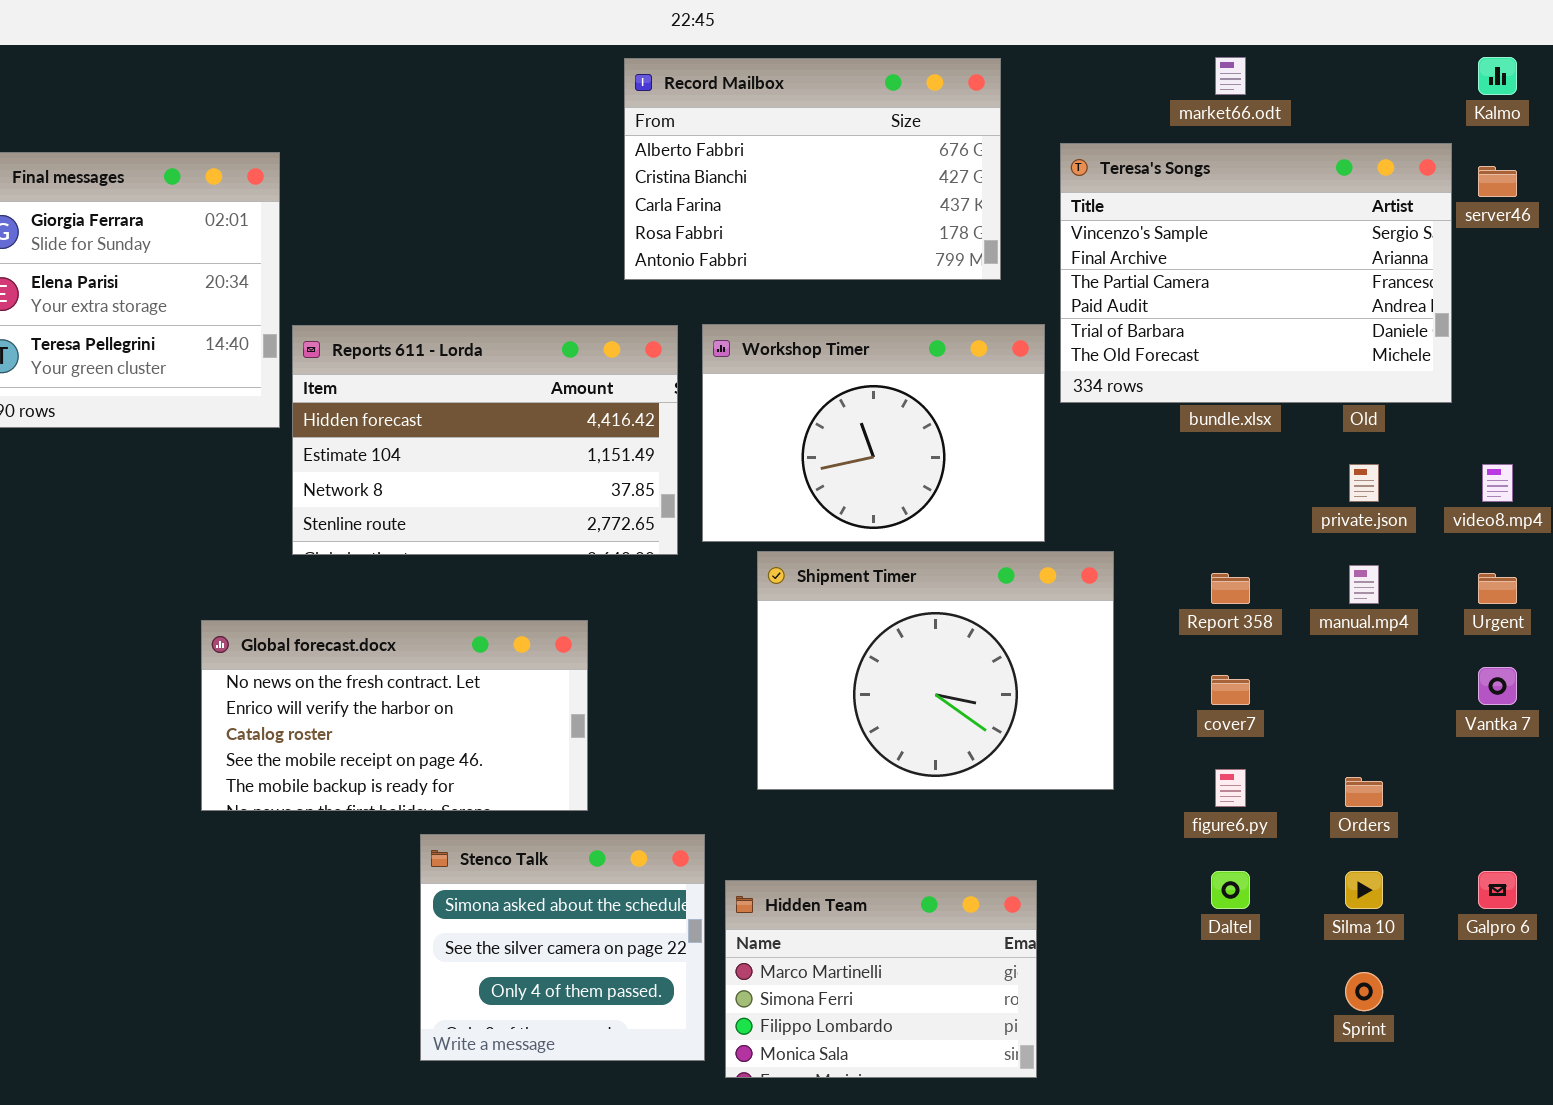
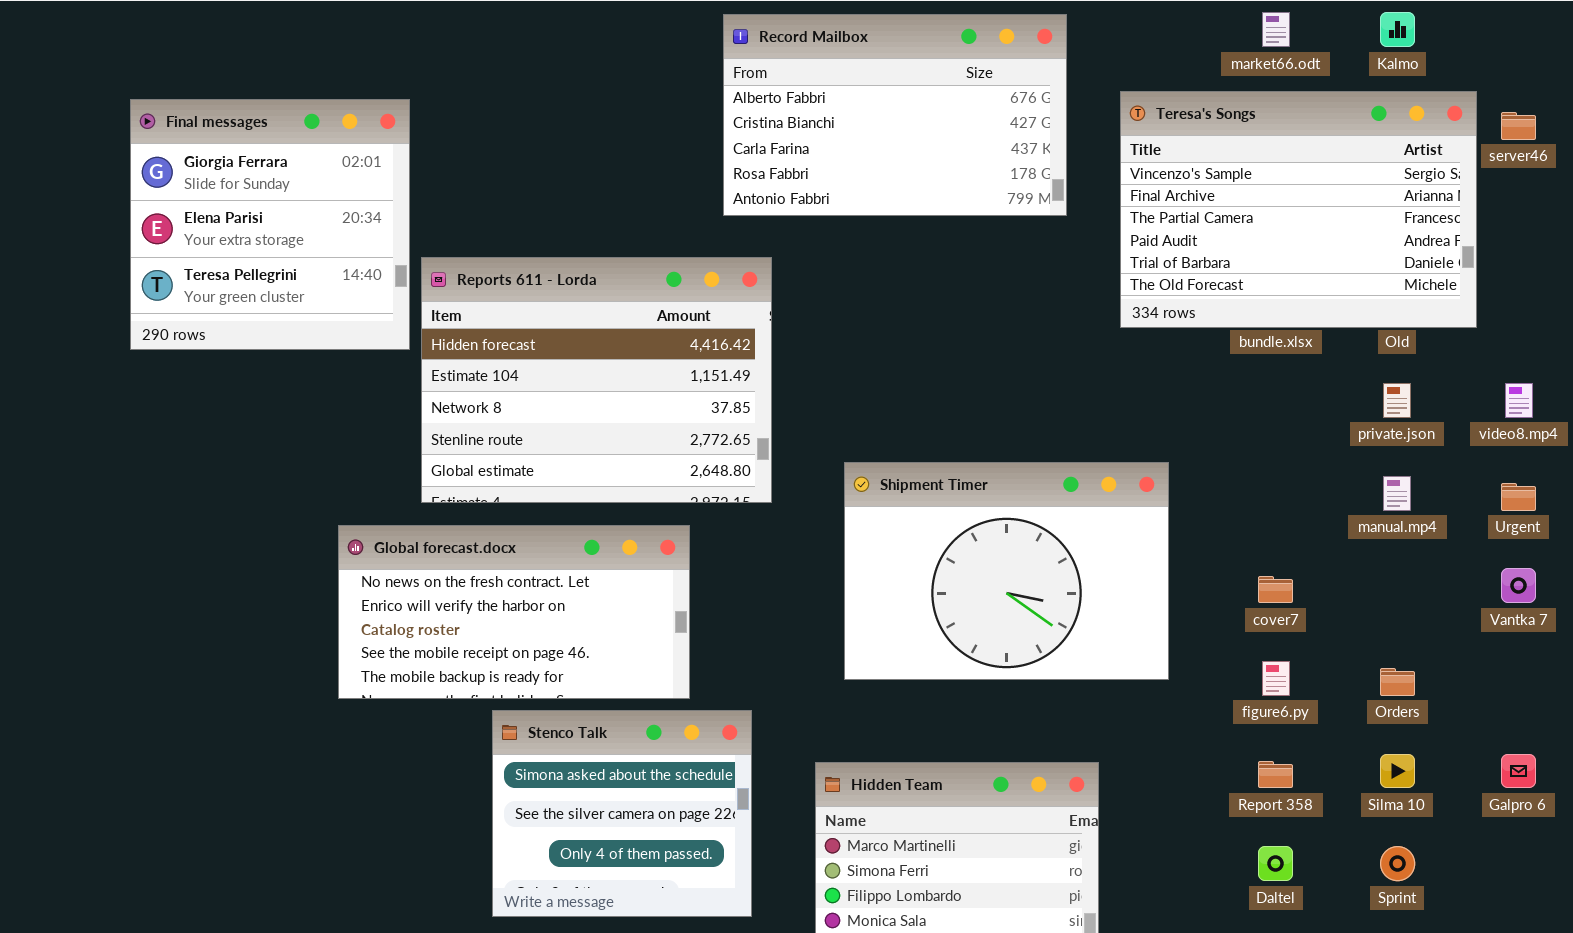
Kalmo: [1478,57,1517,95] -> [1380,12,1415,47], moved
Workshop Timer: [702,324,1045,542] -> none, closed
Reports 611 - Lorda: [292,325,678,555] -> [421,257,772,503], resized
Report 358: [1211,573,1250,604] -> [1258,761,1293,788], moved
Stenco Talk: [420,834,705,1061] -> [492,710,752,917], moved
Daltel: [1211,871,1250,909] -> [1258,846,1293,881], moved

